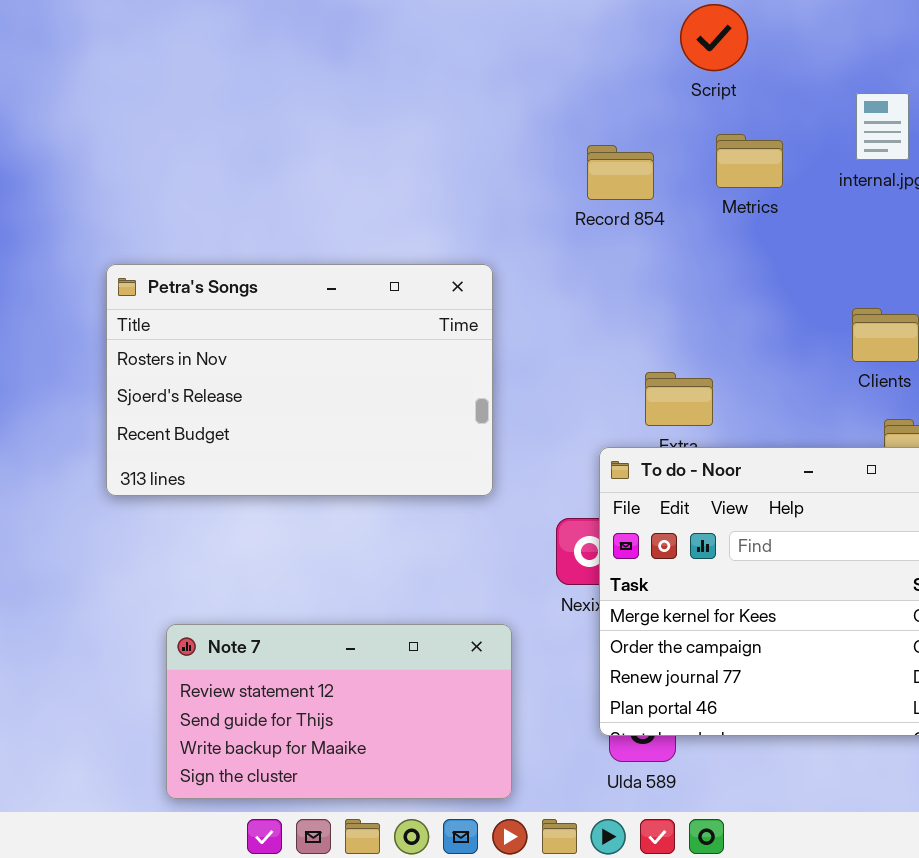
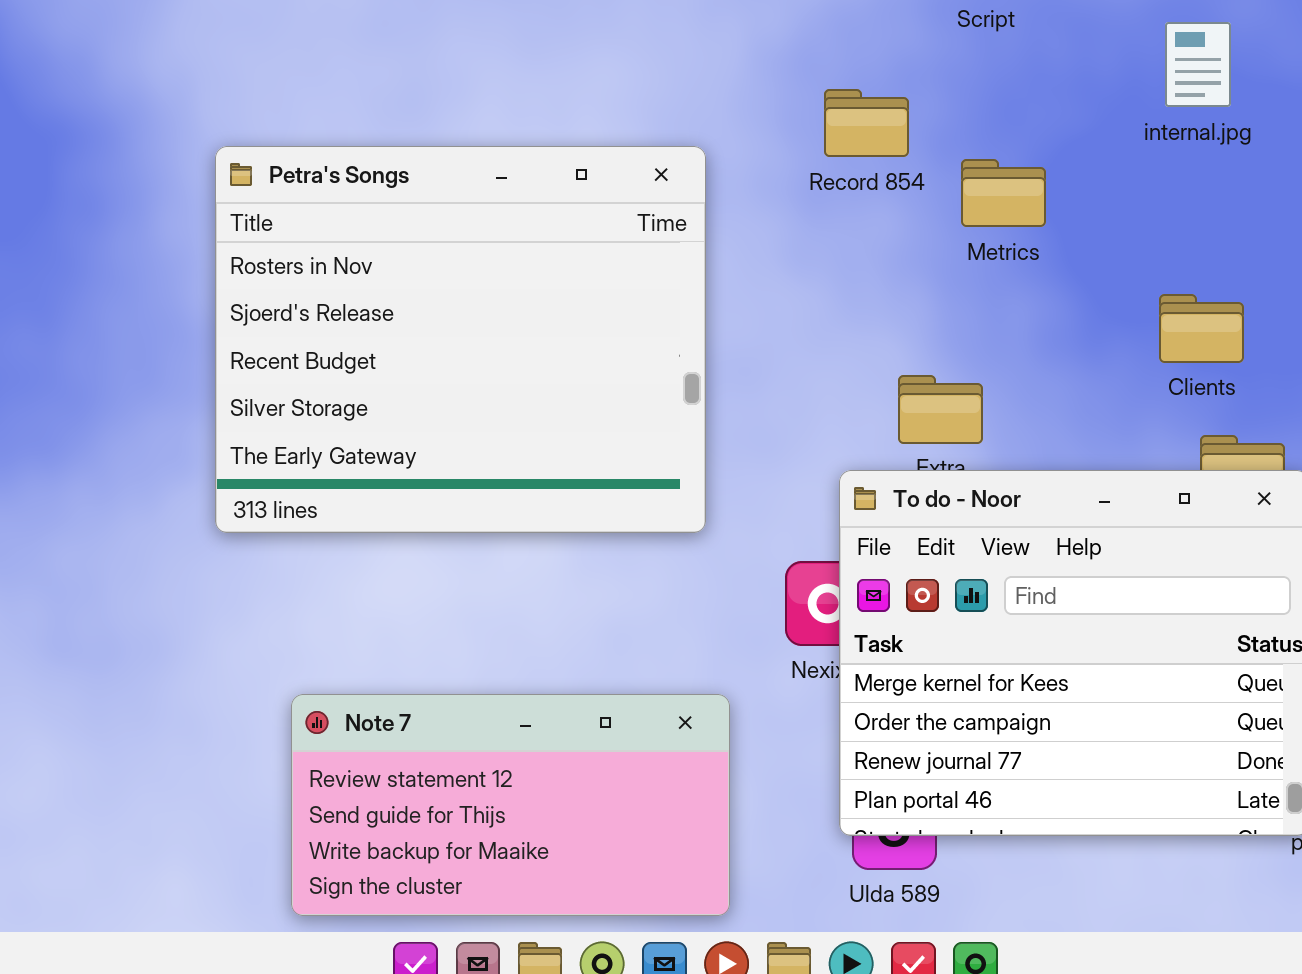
Metrics: [716,134,783,188] -> [961,159,1046,227], moved
Petra's Songs: [106,264,493,496] -> [215,146,706,533], resized

